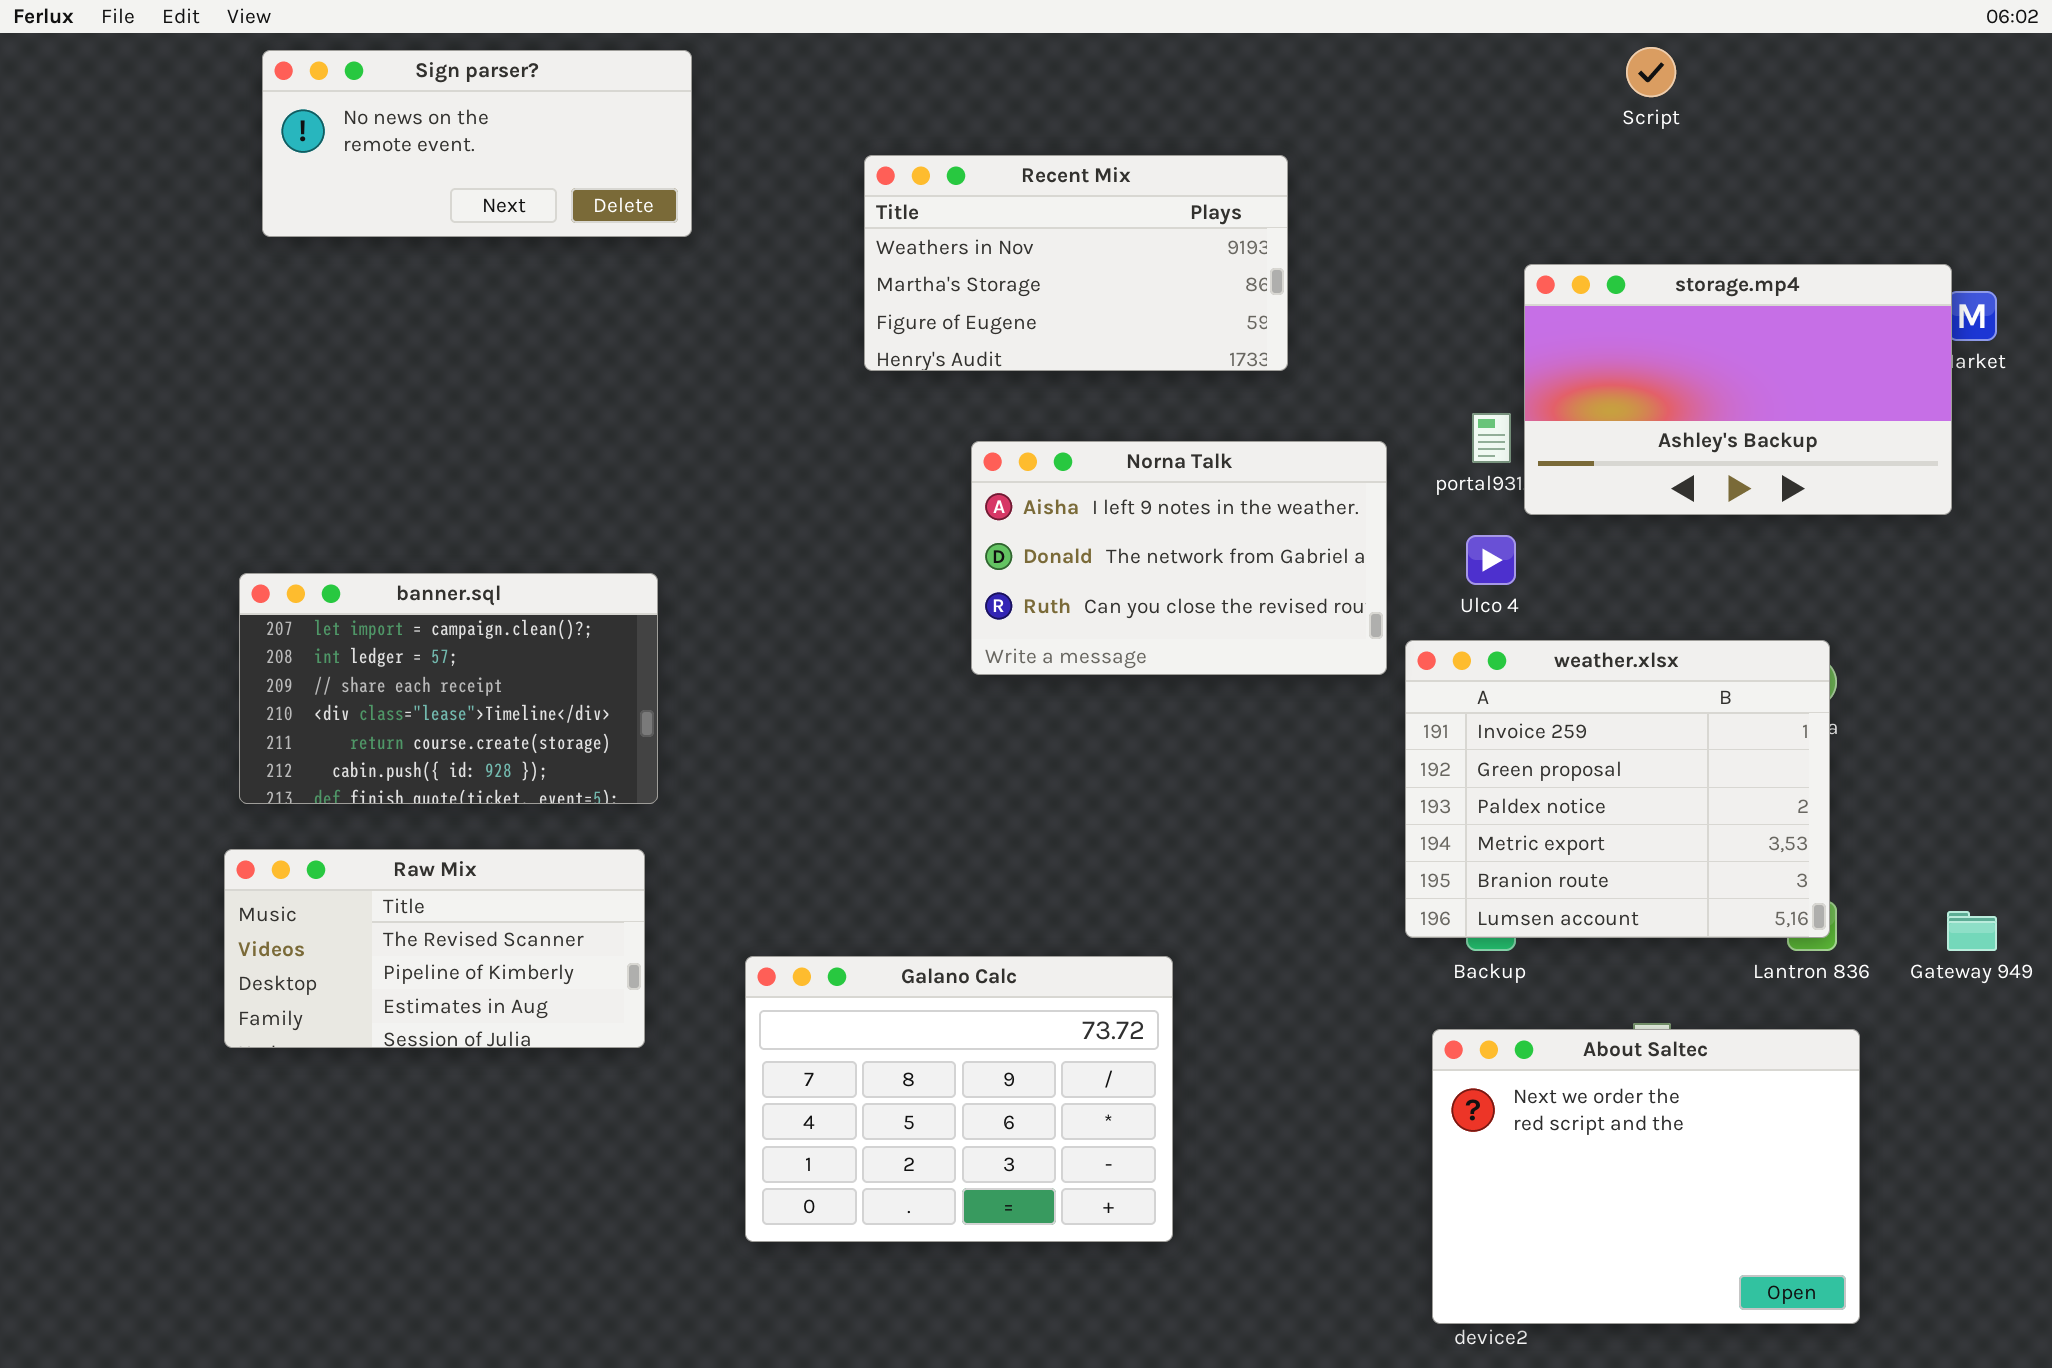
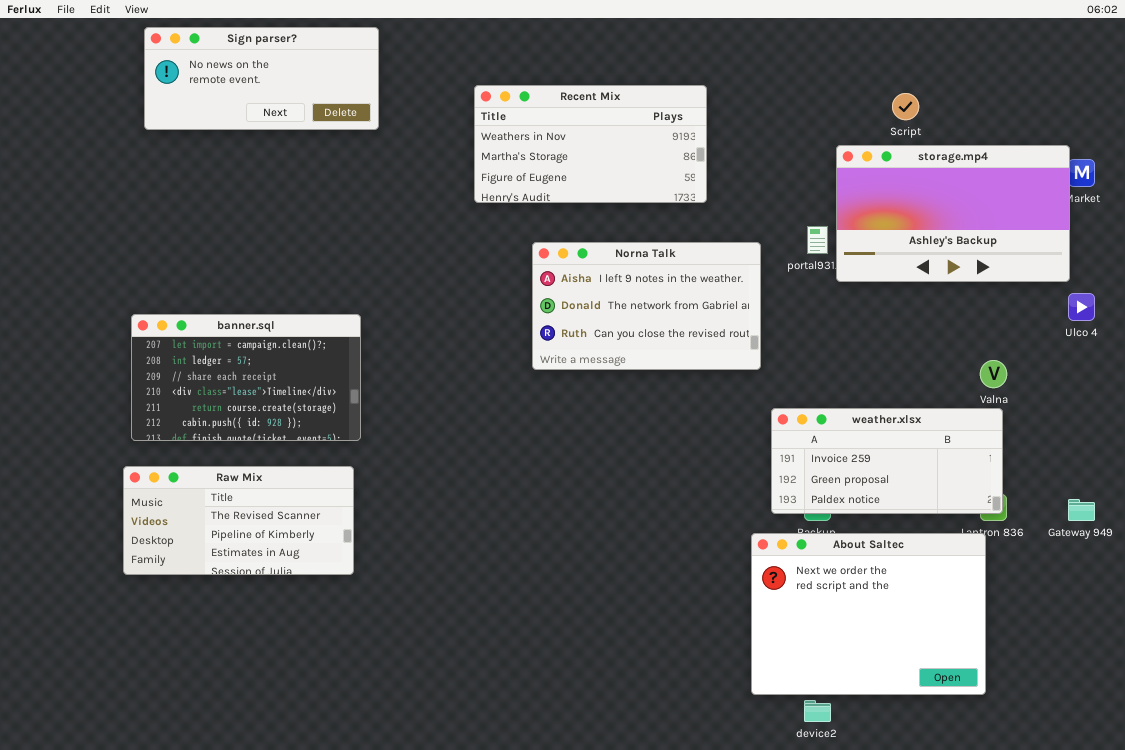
Script: [1626,47,1676,97] -> [892,93,919,120], moved
Ulco 4: [1466,535,1516,585] -> [1068,293,1095,321], moved
weather.xlsx: [1405,640,1830,938] -> [771,408,1003,514], resized
Galano Calc: [745,956,1173,1242] -> none, closed
About Saltec: [1432,1029,1860,1324] -> [751,533,986,695], moved

